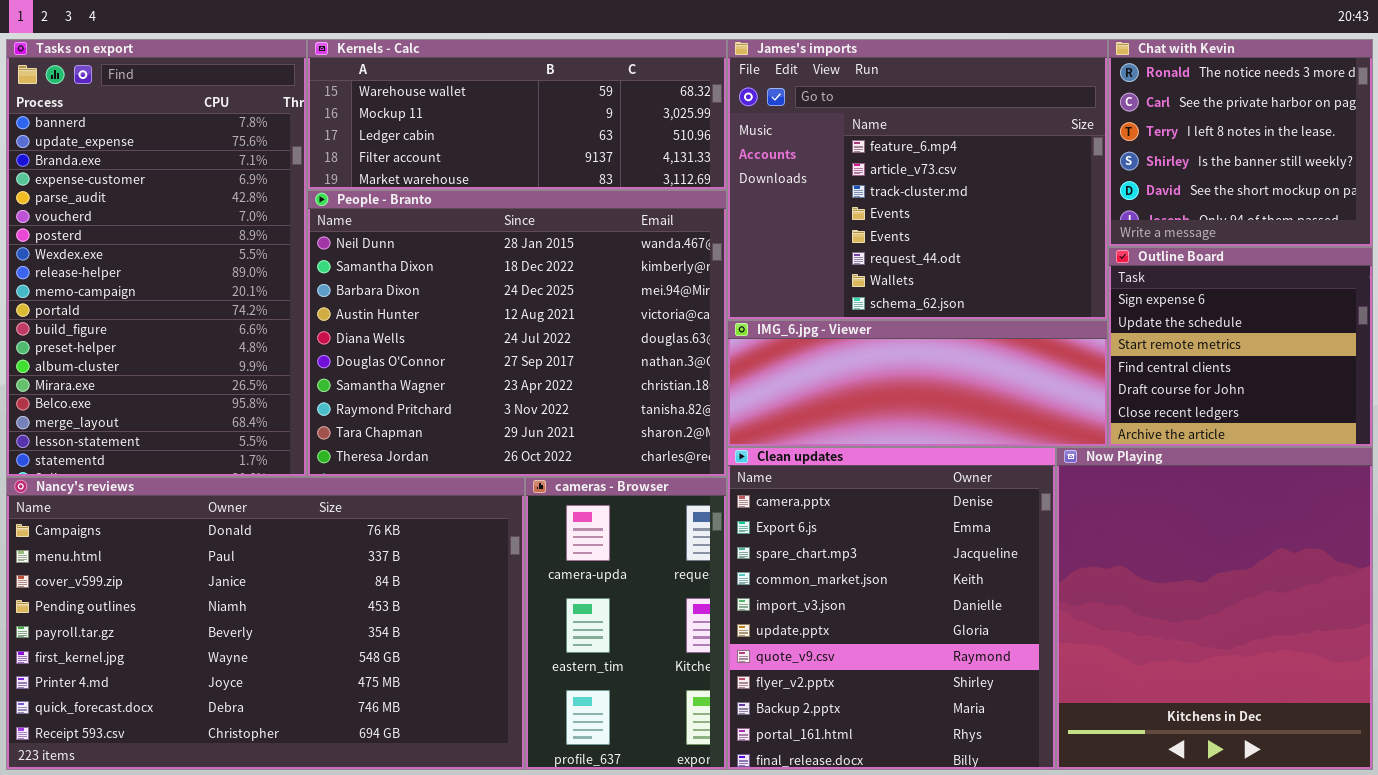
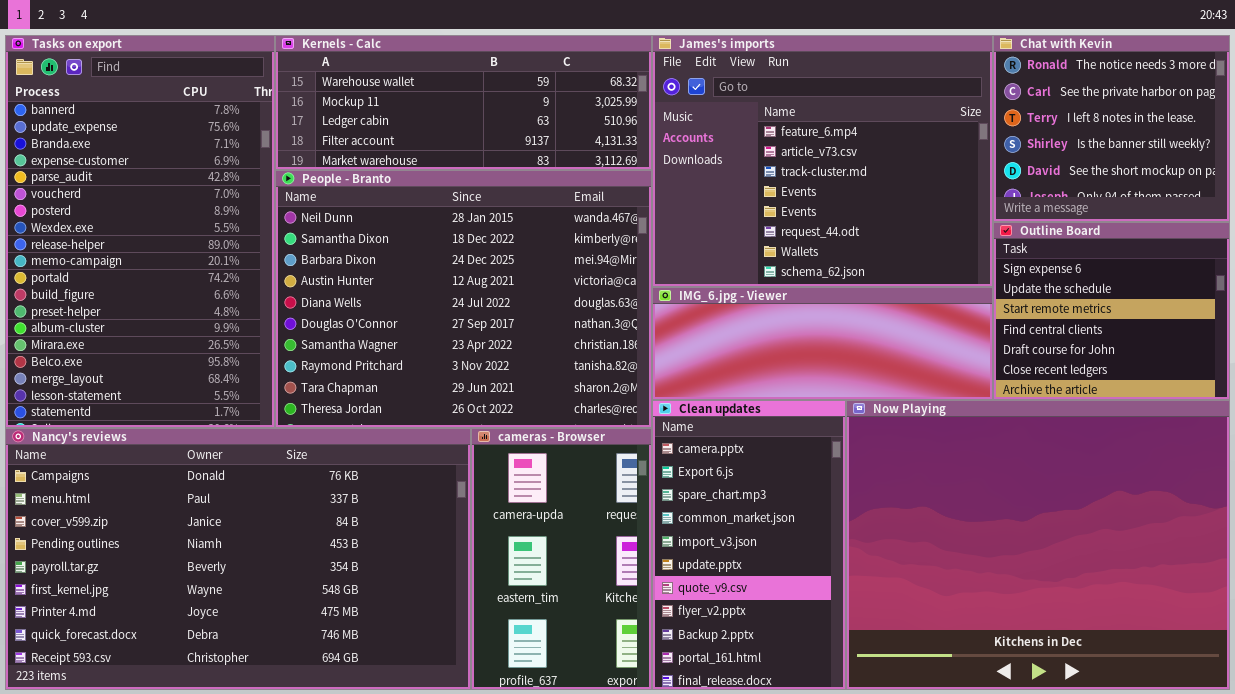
Clean updates: [727,447,1056,770] -> [652,400,846,690], resized
Now Playing: [1056,447,1373,770] -> [846,400,1230,690], resized

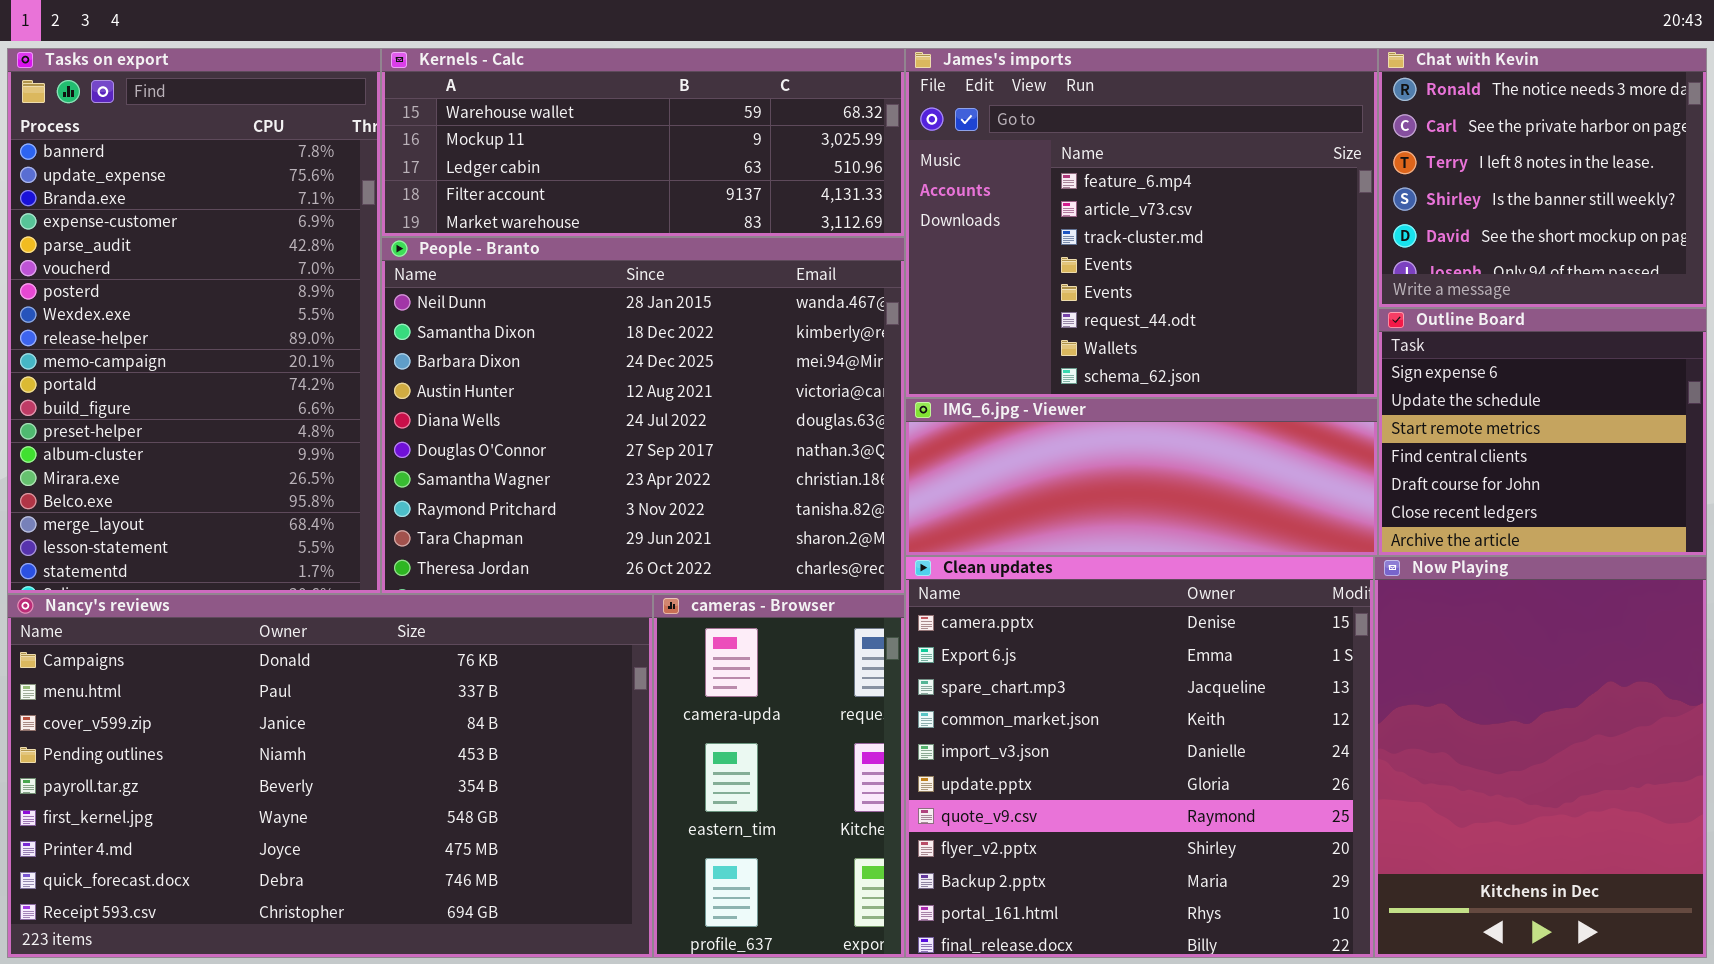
Clean updates: [652,400,846,690] -> [905,556,1374,958], resized
Now Playing: [846,400,1230,690] -> [1374,556,1707,958], resized

